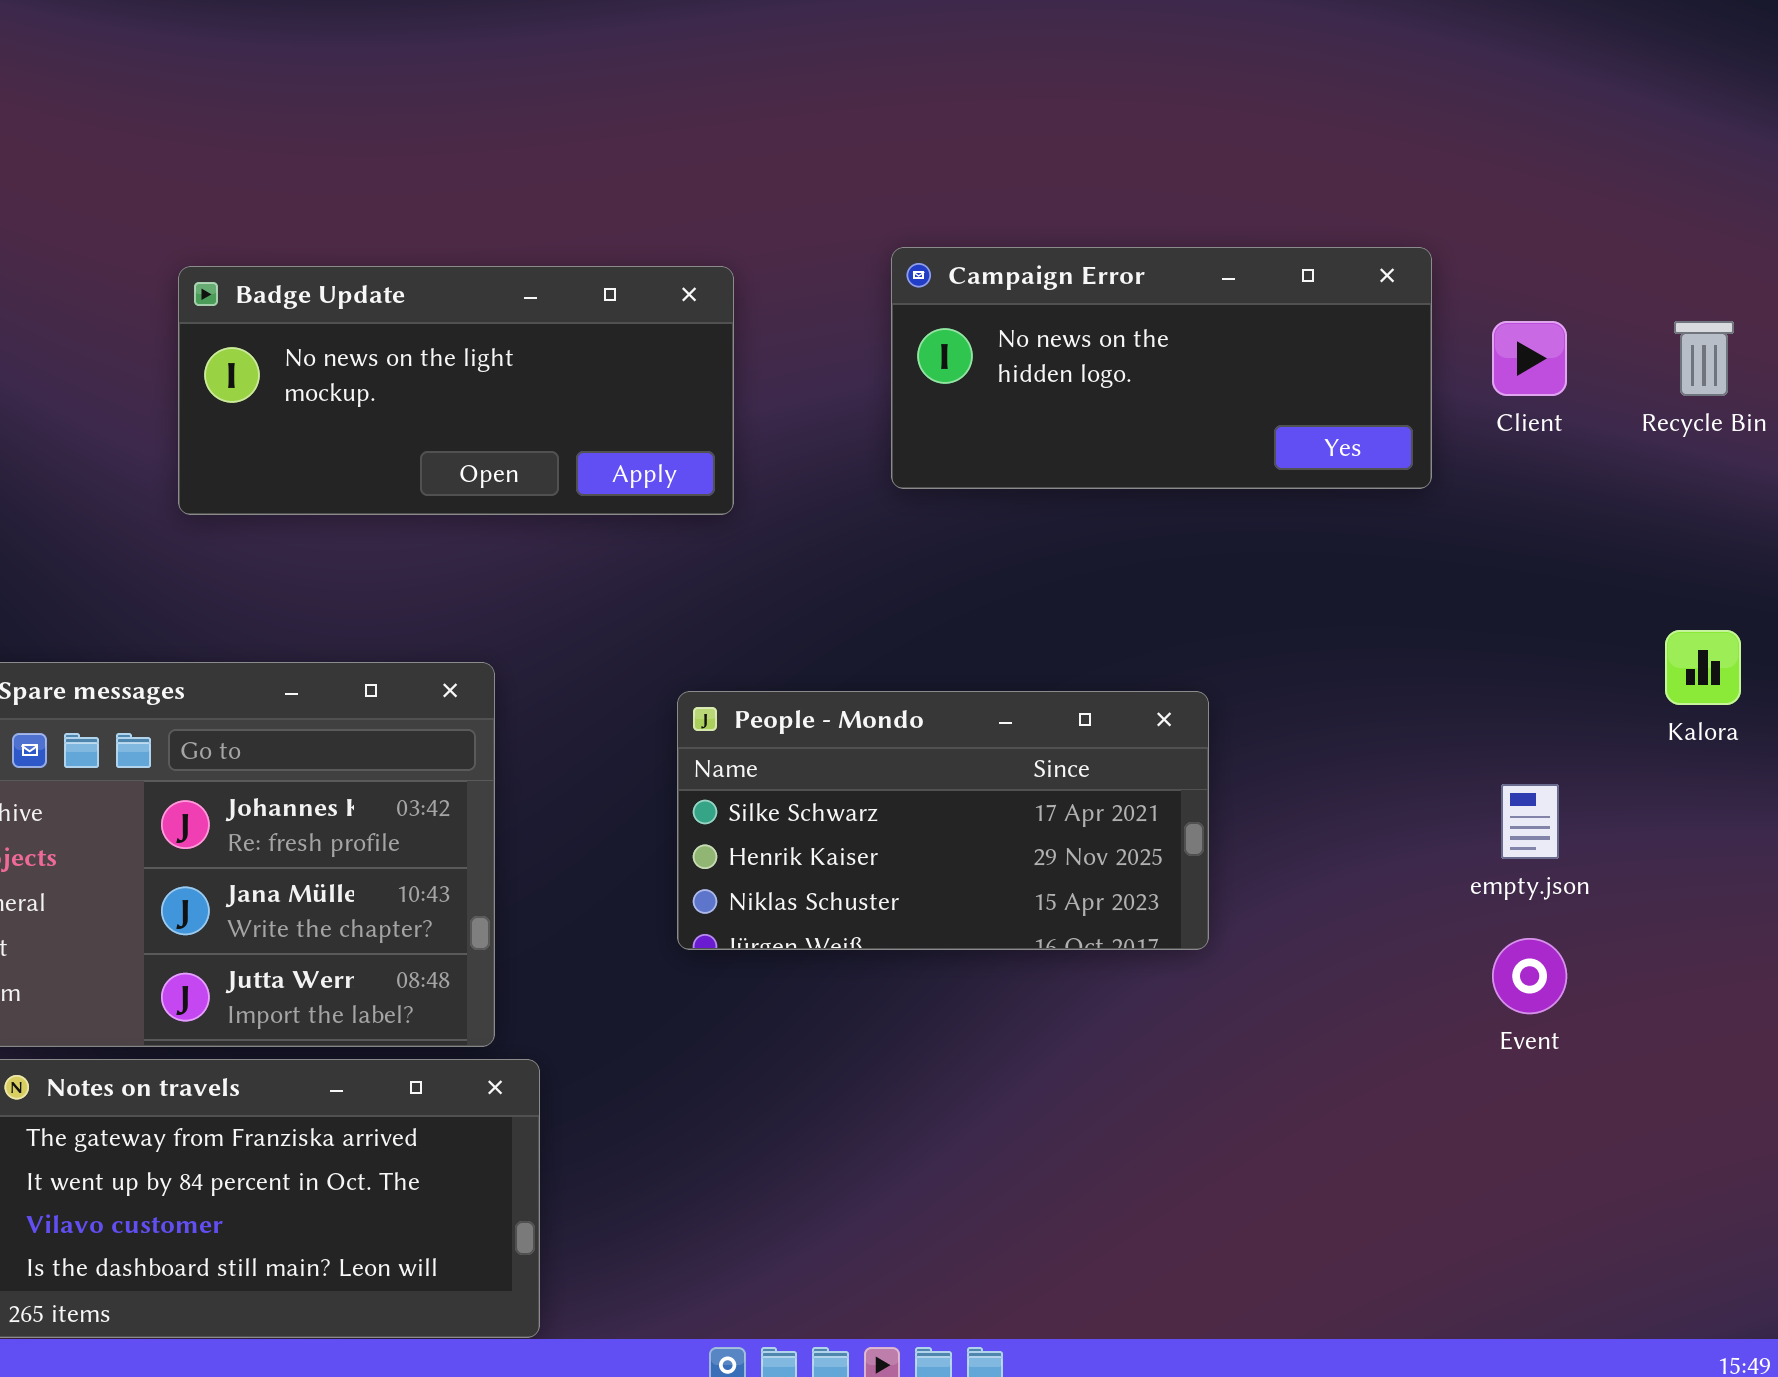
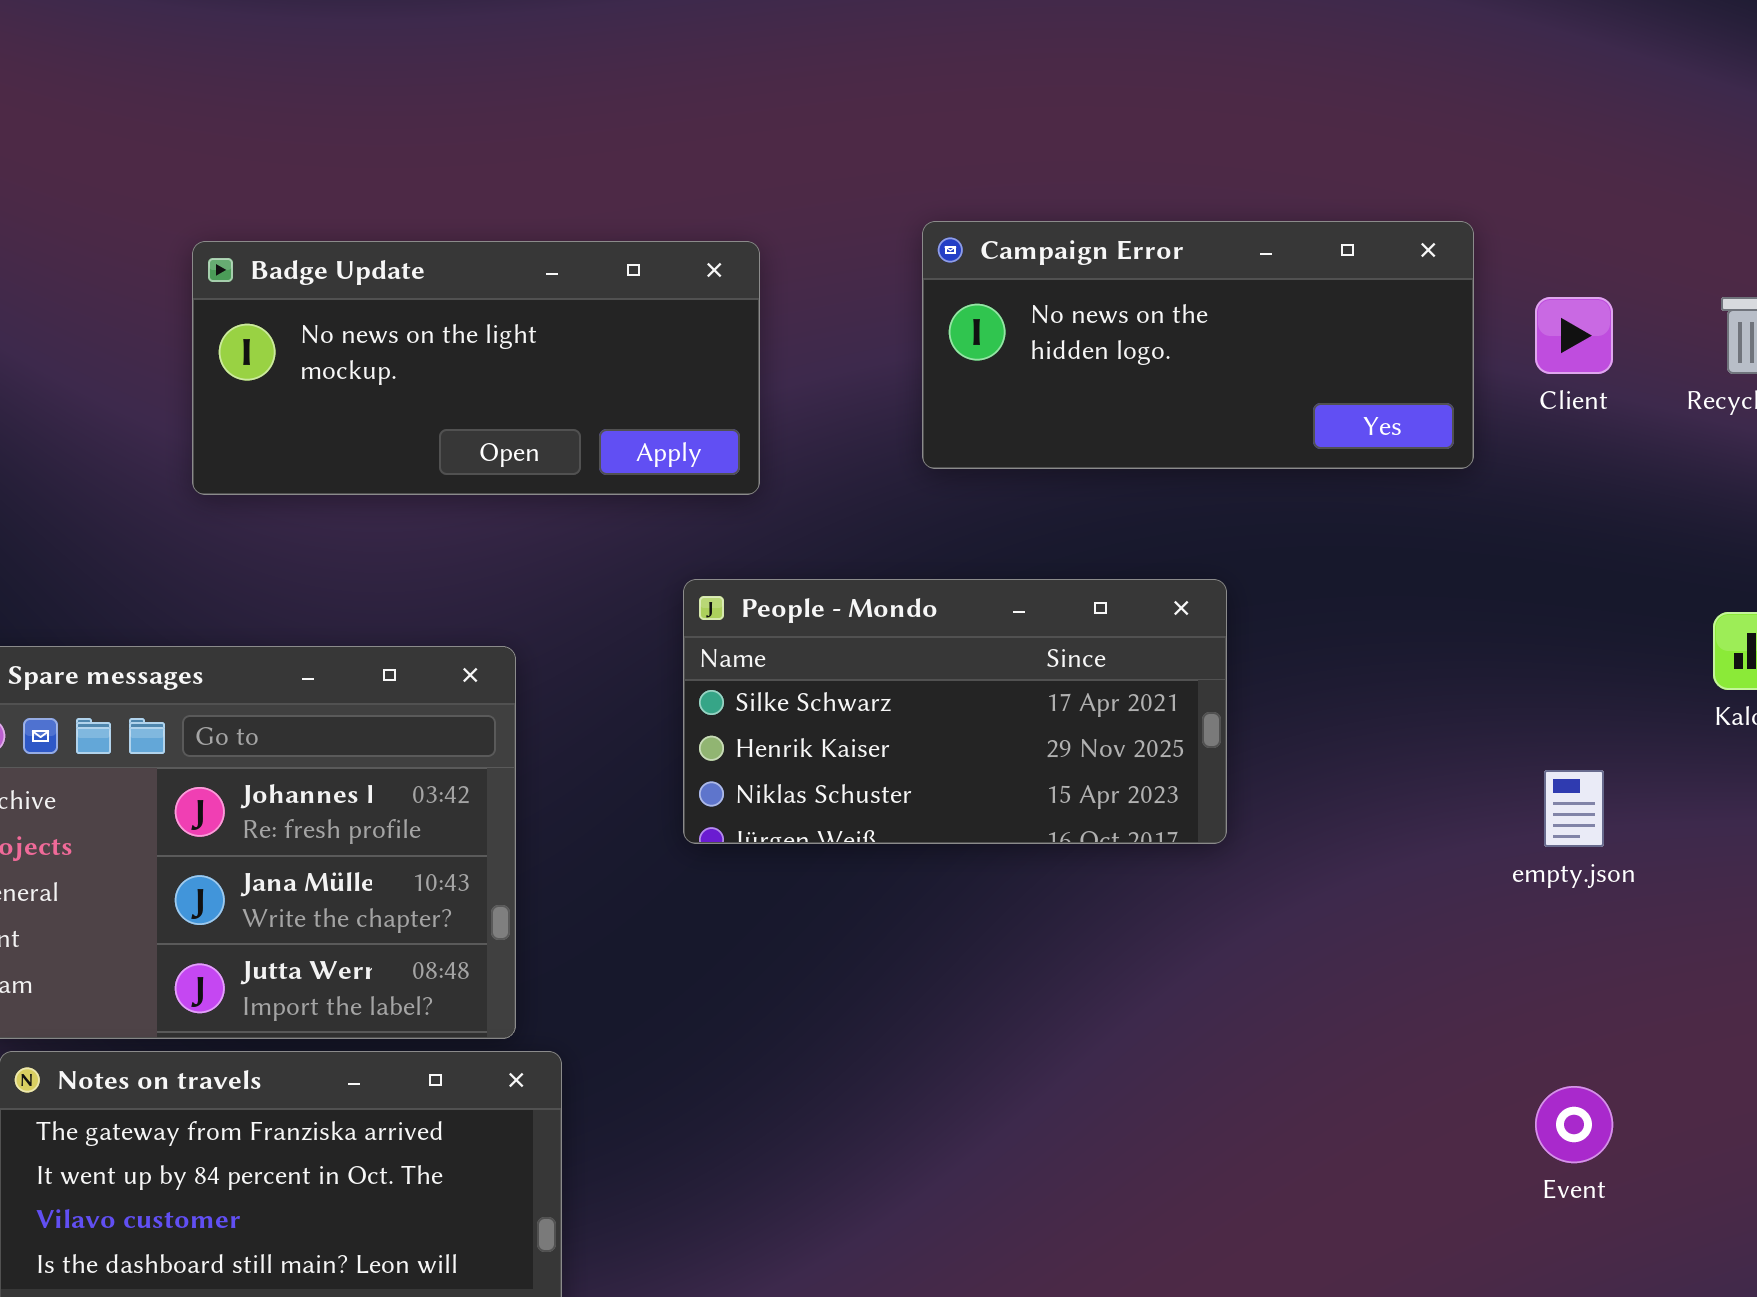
People - Mondo: [677,691,1209,950] -> [683,579,1227,844], moved
Event: [1492,938,1567,1014] -> [1535,1086,1613,1163], moved

